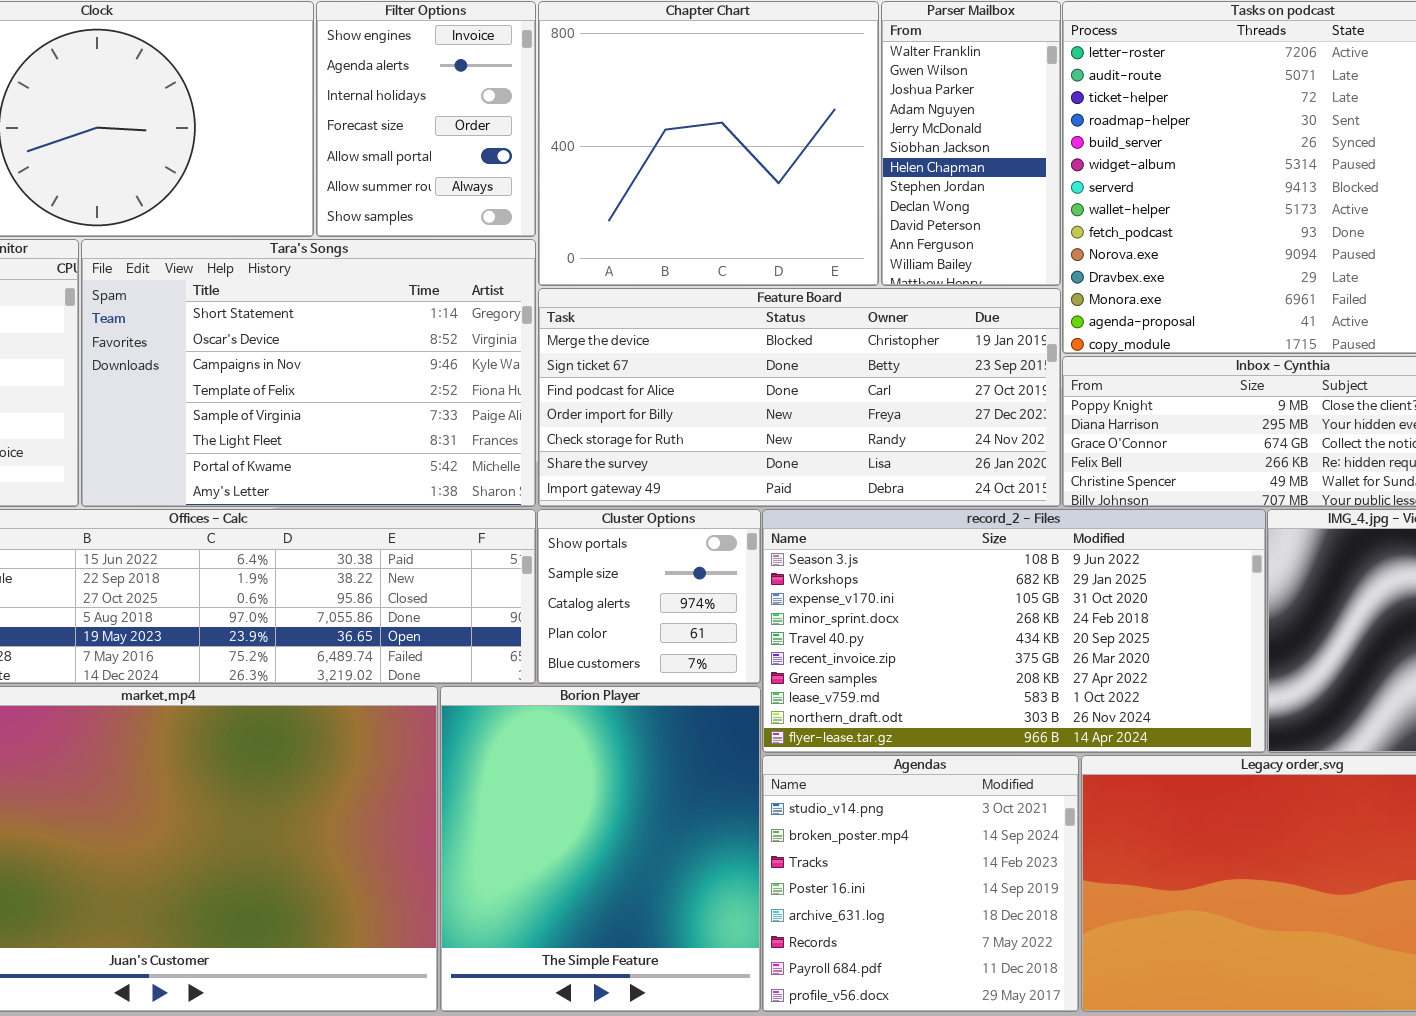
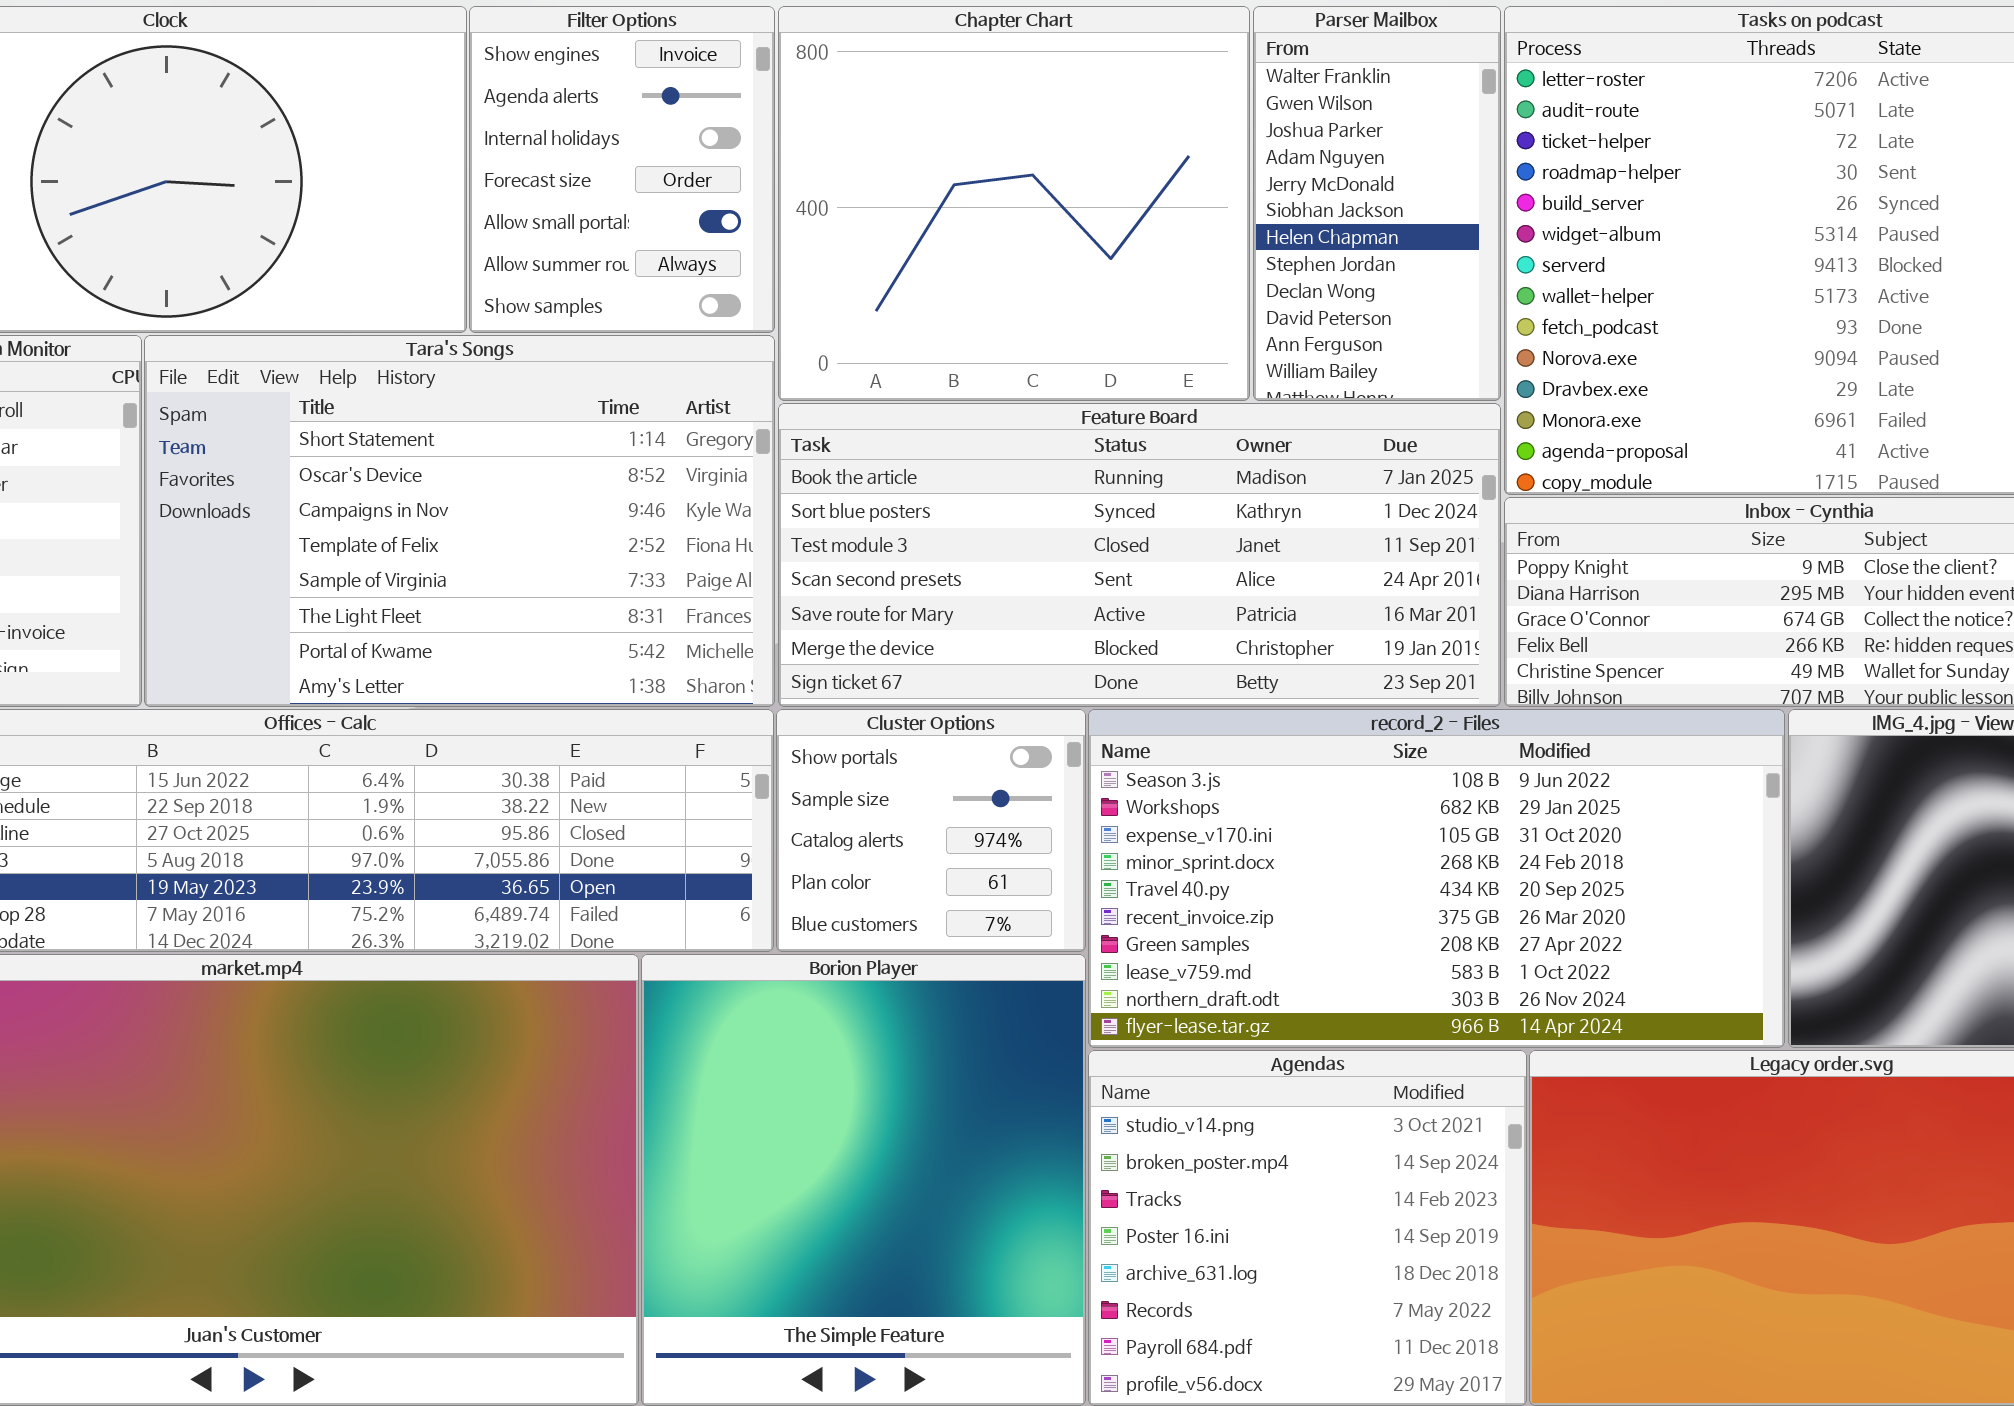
Feature Board: [538,288,1061,507] -> [778,403,1501,707], scrolled up 5 rows

